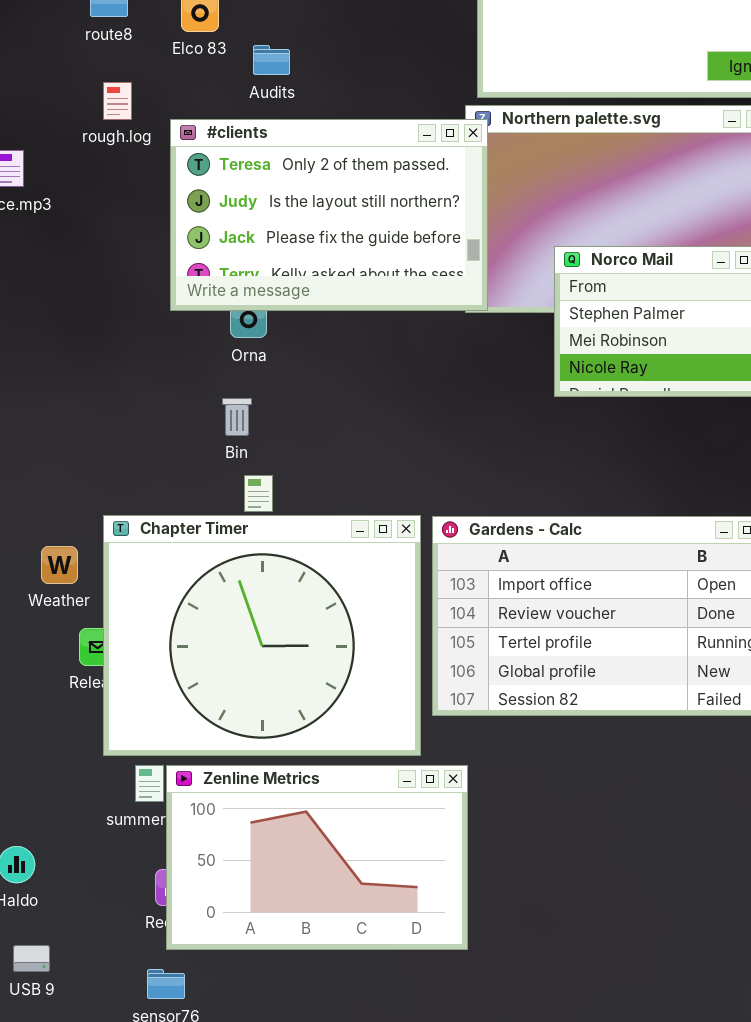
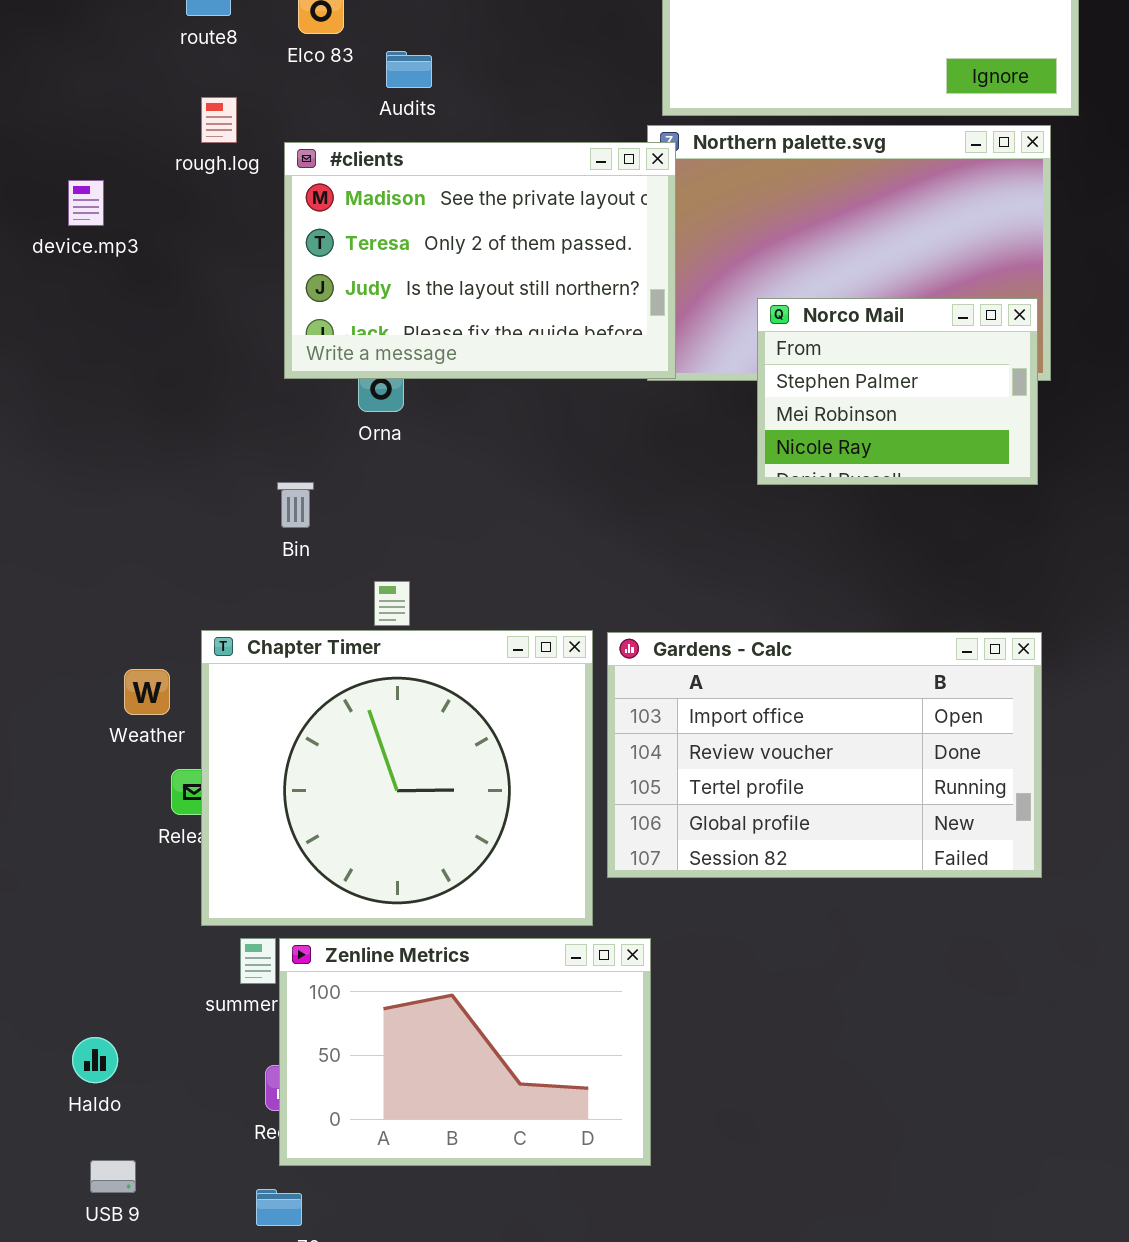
#clients: [170,119,488,311] -> [284,142,676,379], scrolled up 1 row
Bin: [222,398,252,436] -> [277,482,314,528], moved

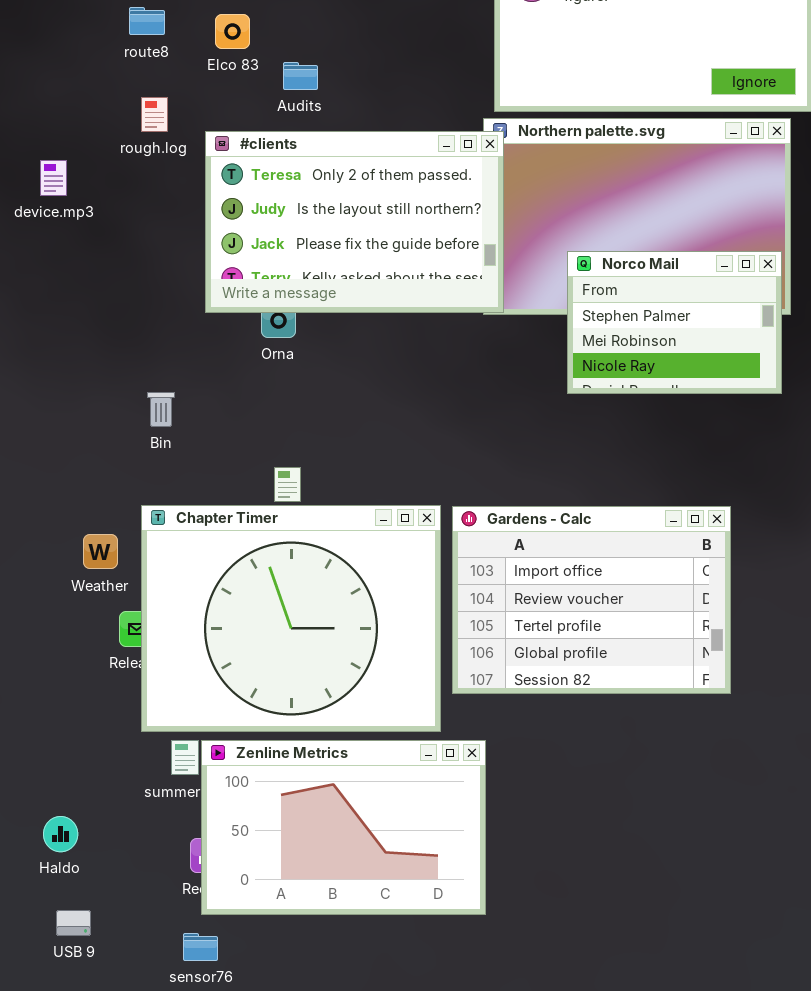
#clients: [284,142,676,379] -> [205,131,504,313], scrolled down 1 row
Bin: [277,482,314,528] -> [147,392,175,427], moved
Gardens - Calc: [607,632,1042,878] -> [452,506,731,694], resized

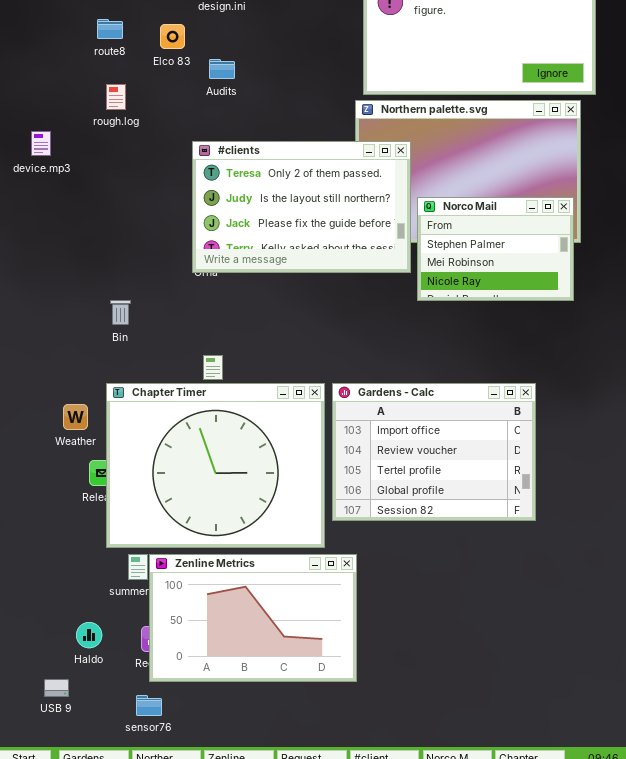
#clients: [205,131,504,313] -> [192,141,411,273], moved
Haldo: [43,816,78,852] -> [76,622,102,648], moved

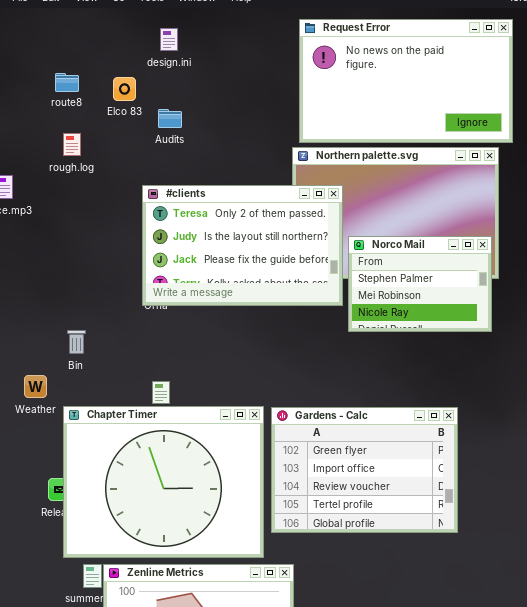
Gardens - Calc: [332,383,536,521] -> [271,407,458,533], scrolled up 1 row
Weather: [63,404,88,430] -> [24,375,47,398], moved

